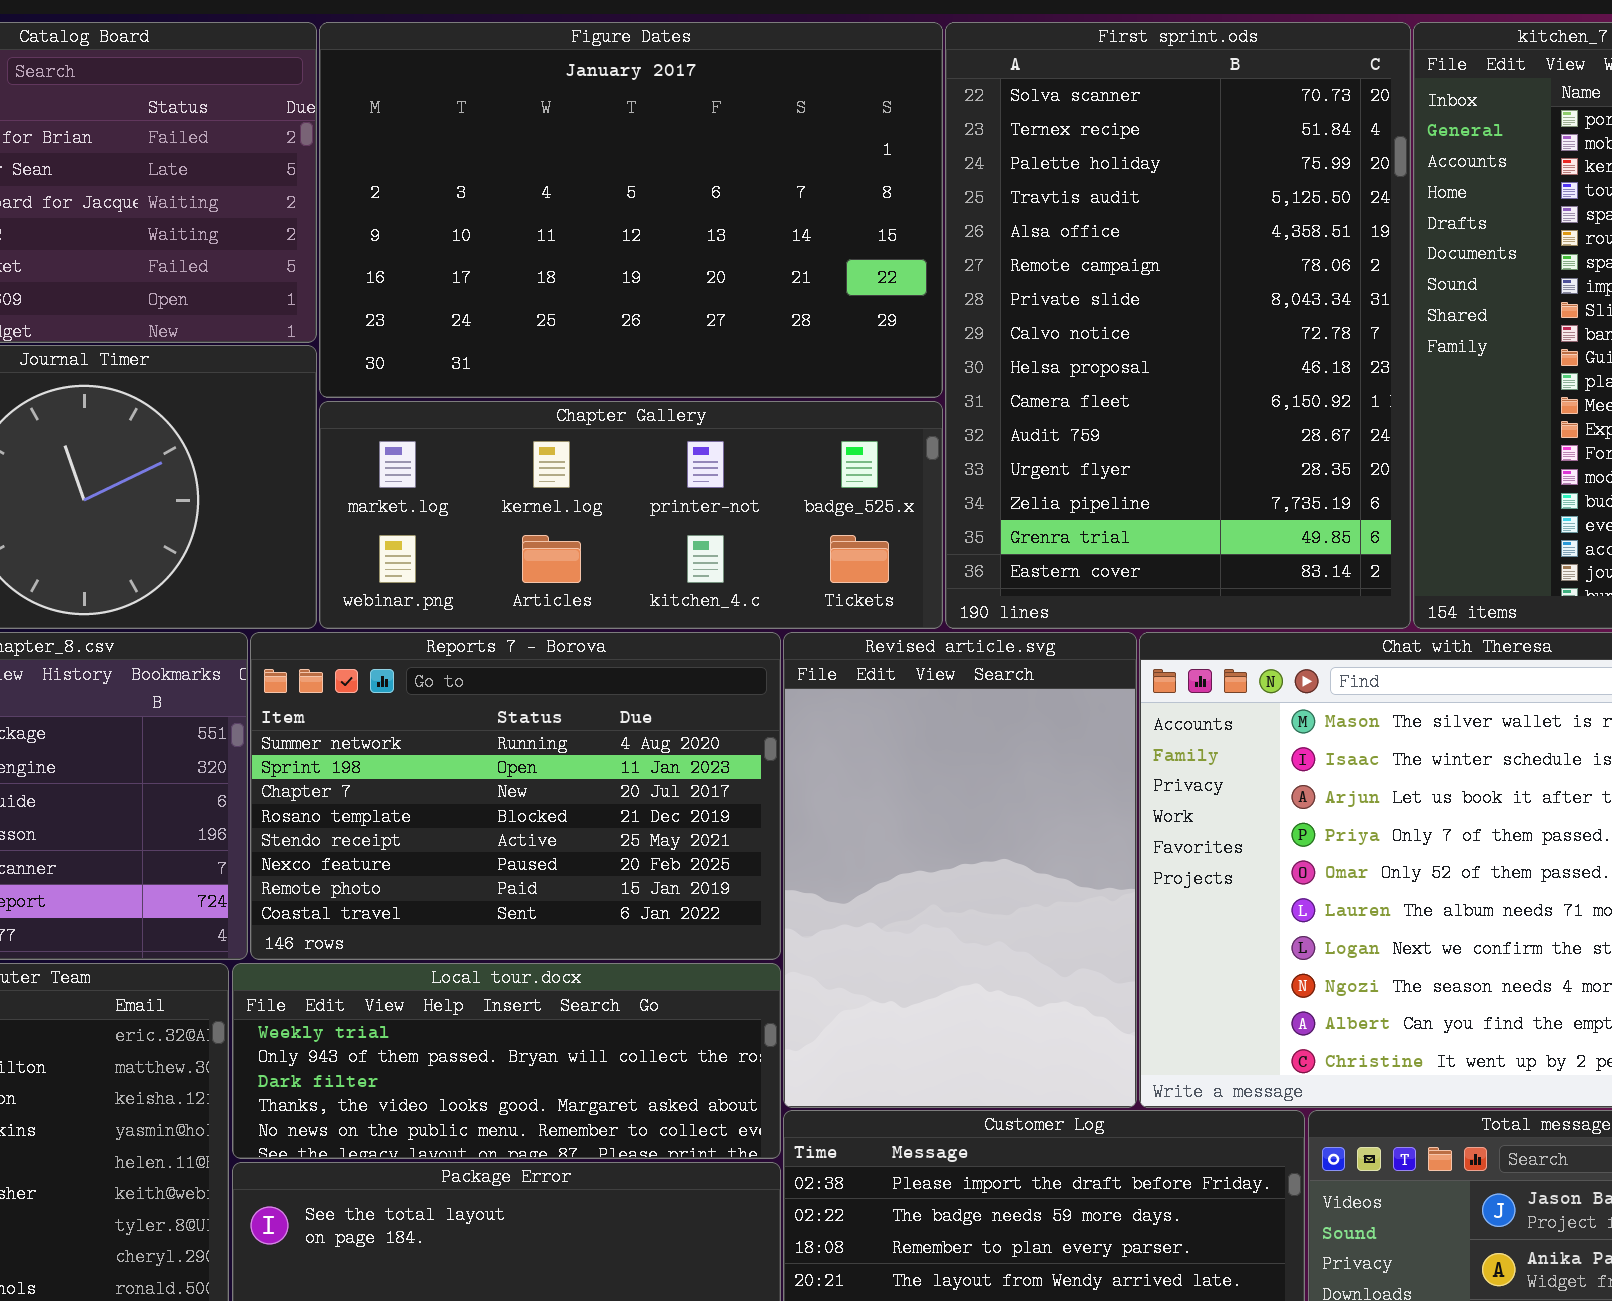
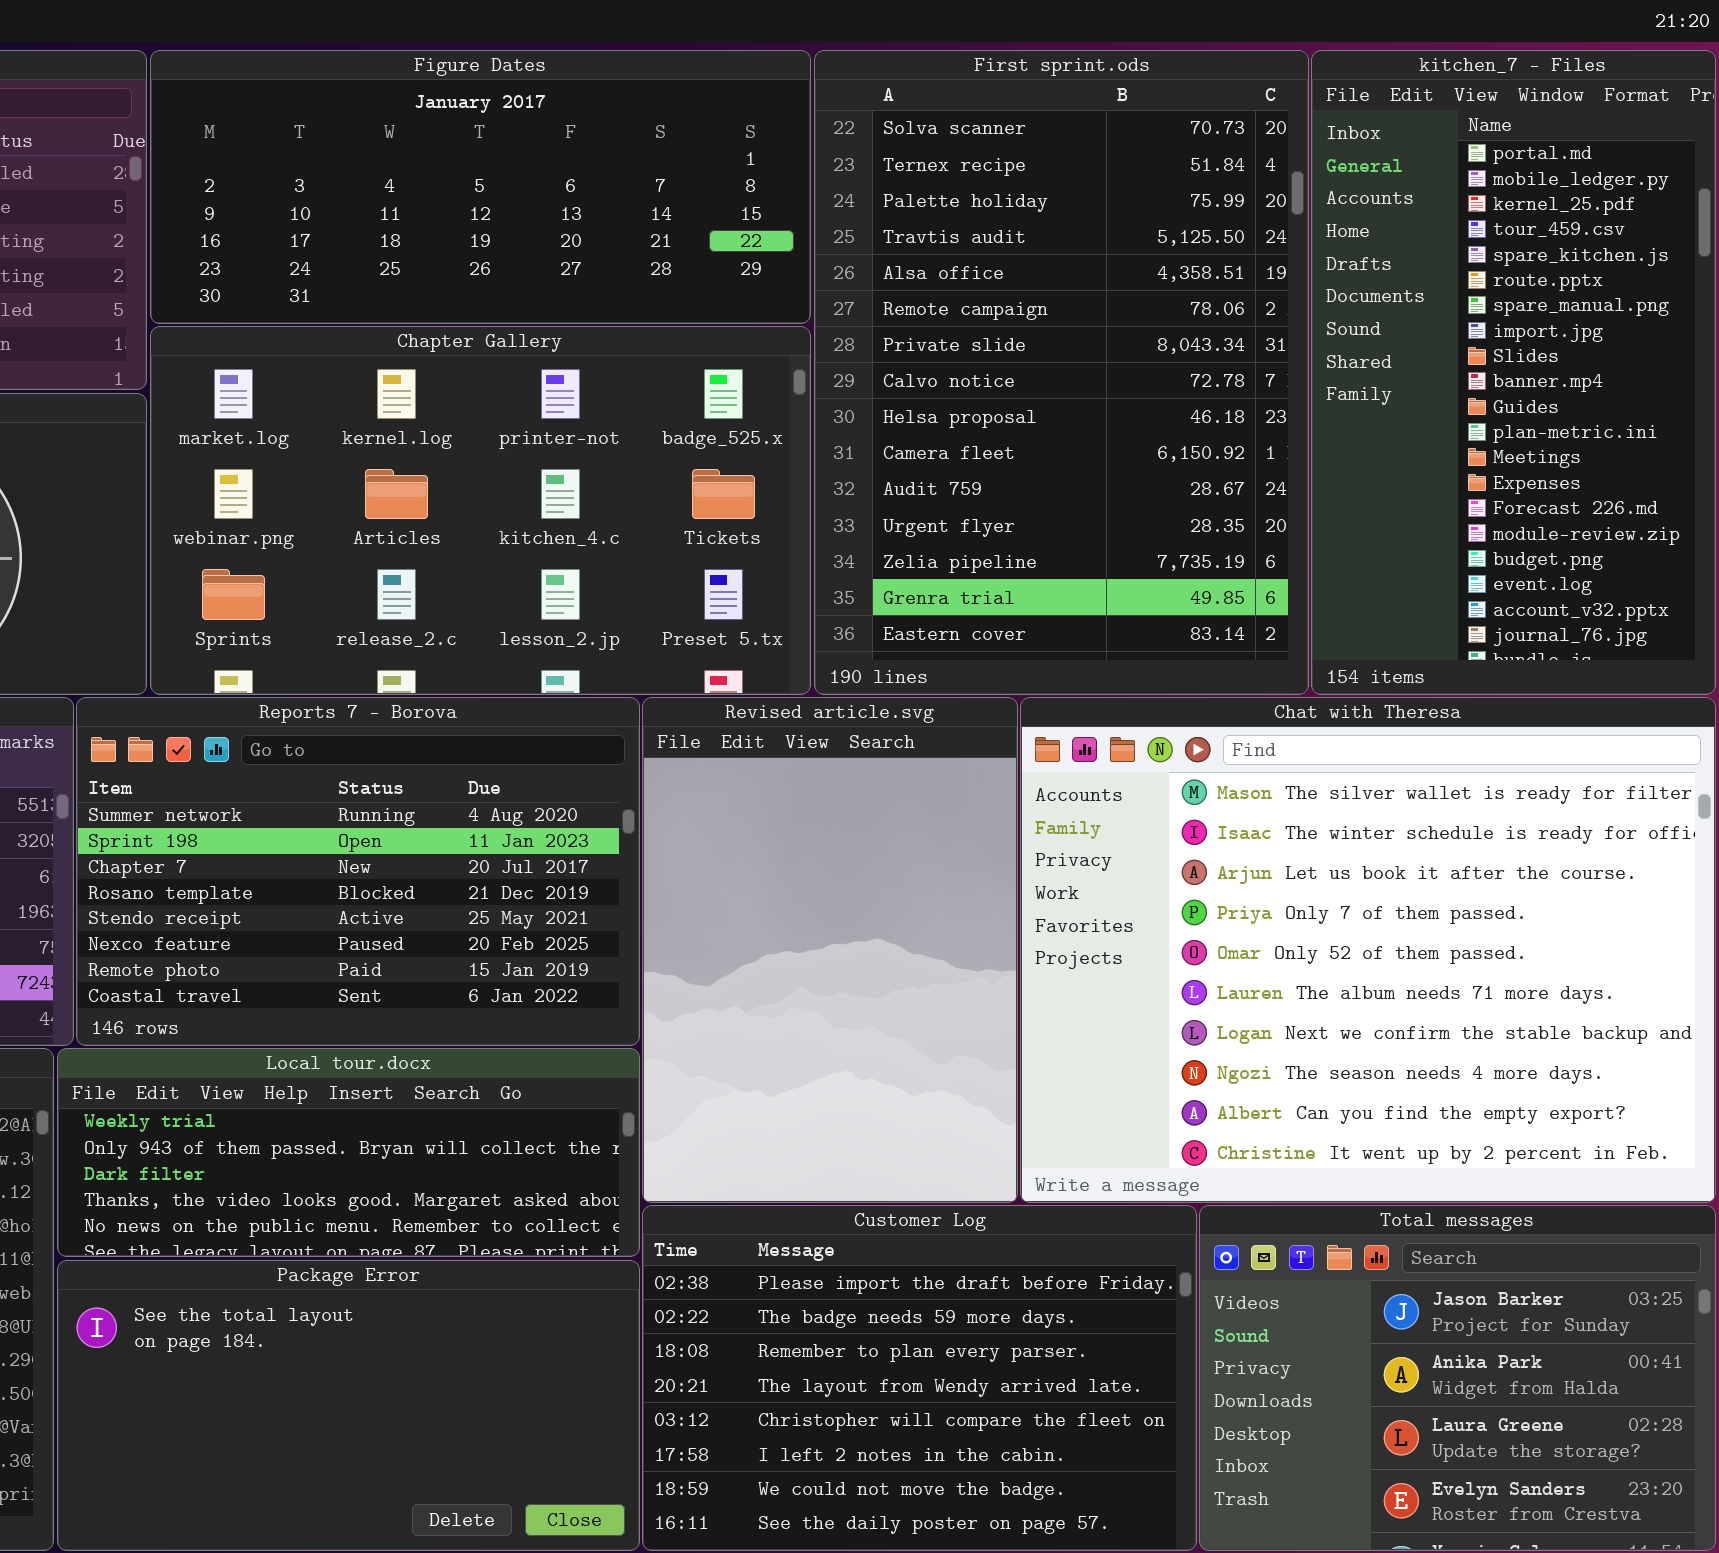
Figure Dates: [319,22,943,398] -> [150,50,811,324], resized
Chapter Gallery: [319,401,943,629] -> [150,326,811,695], resized

